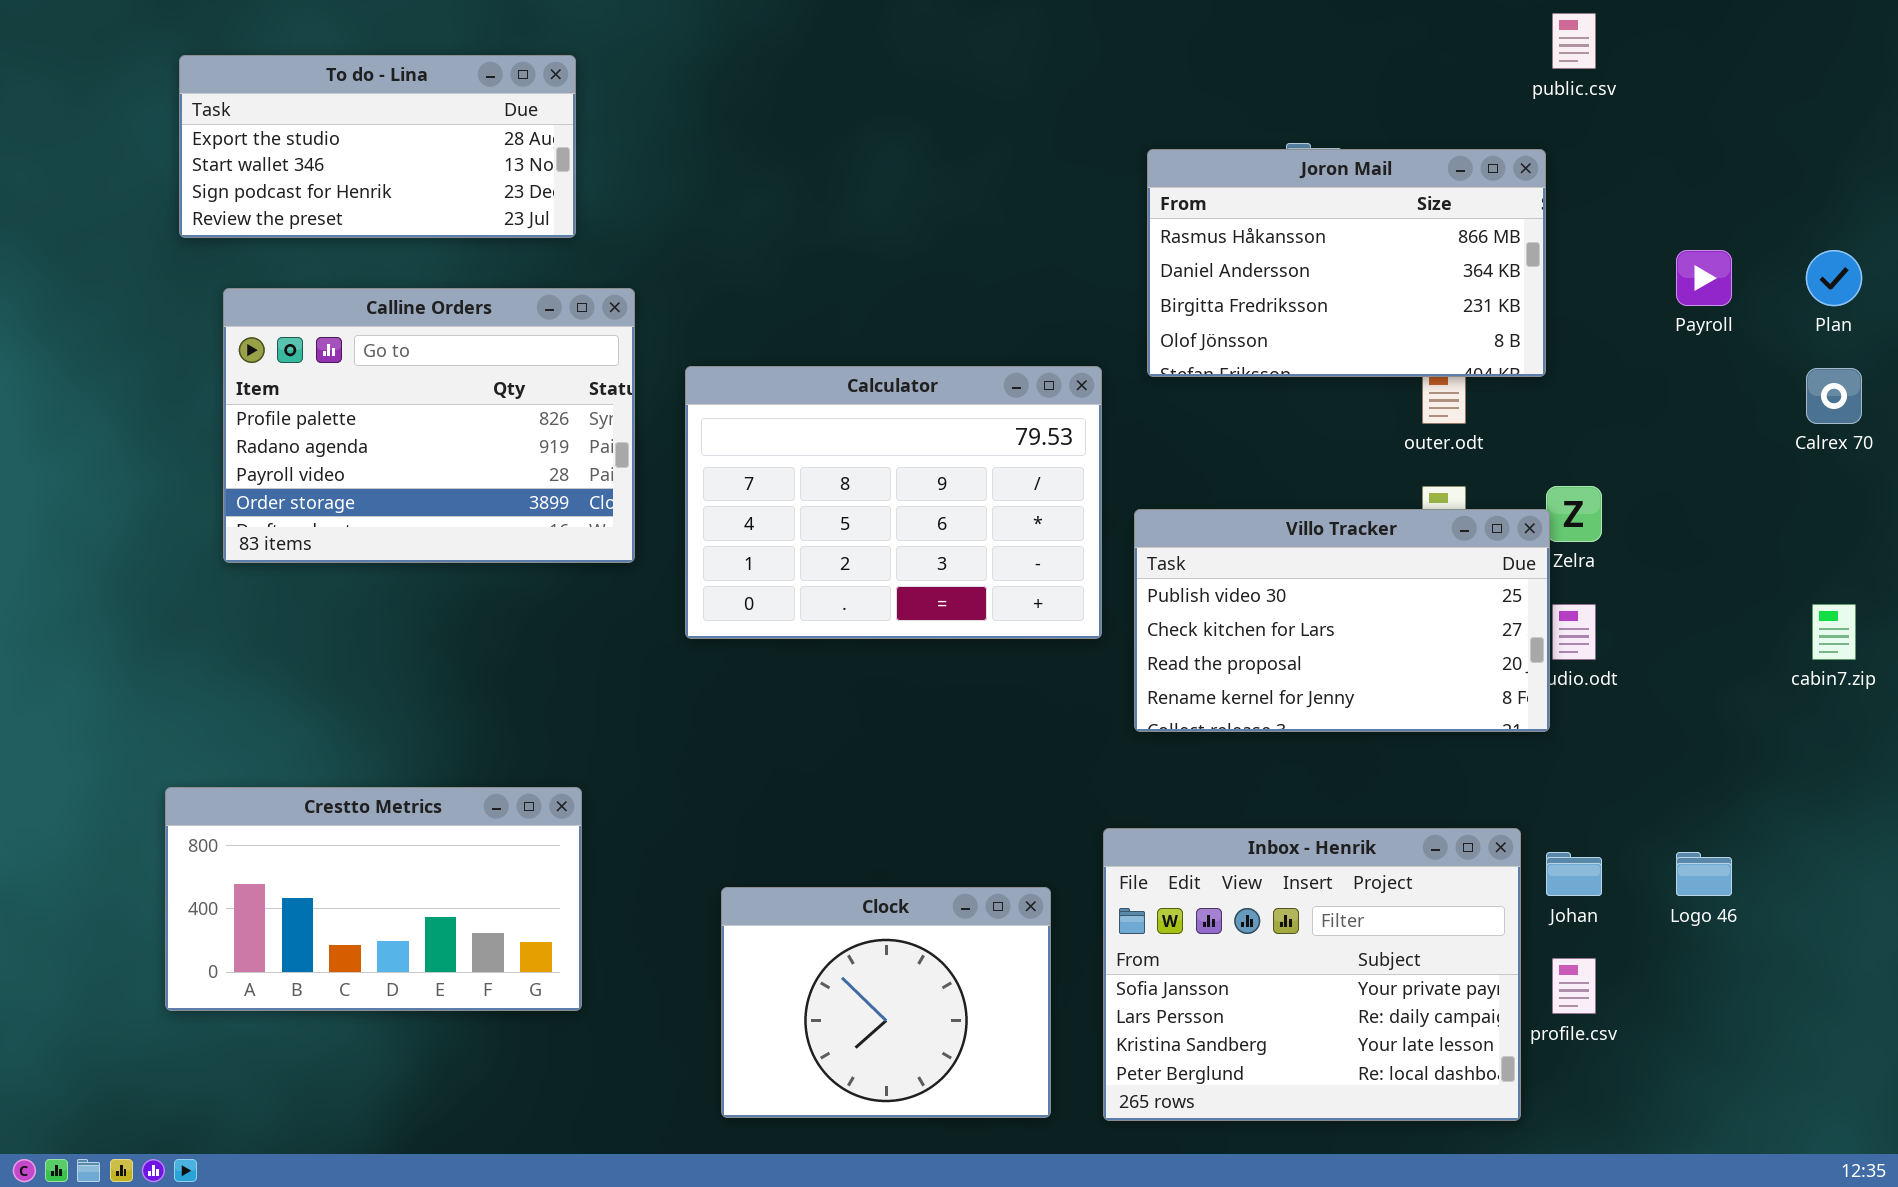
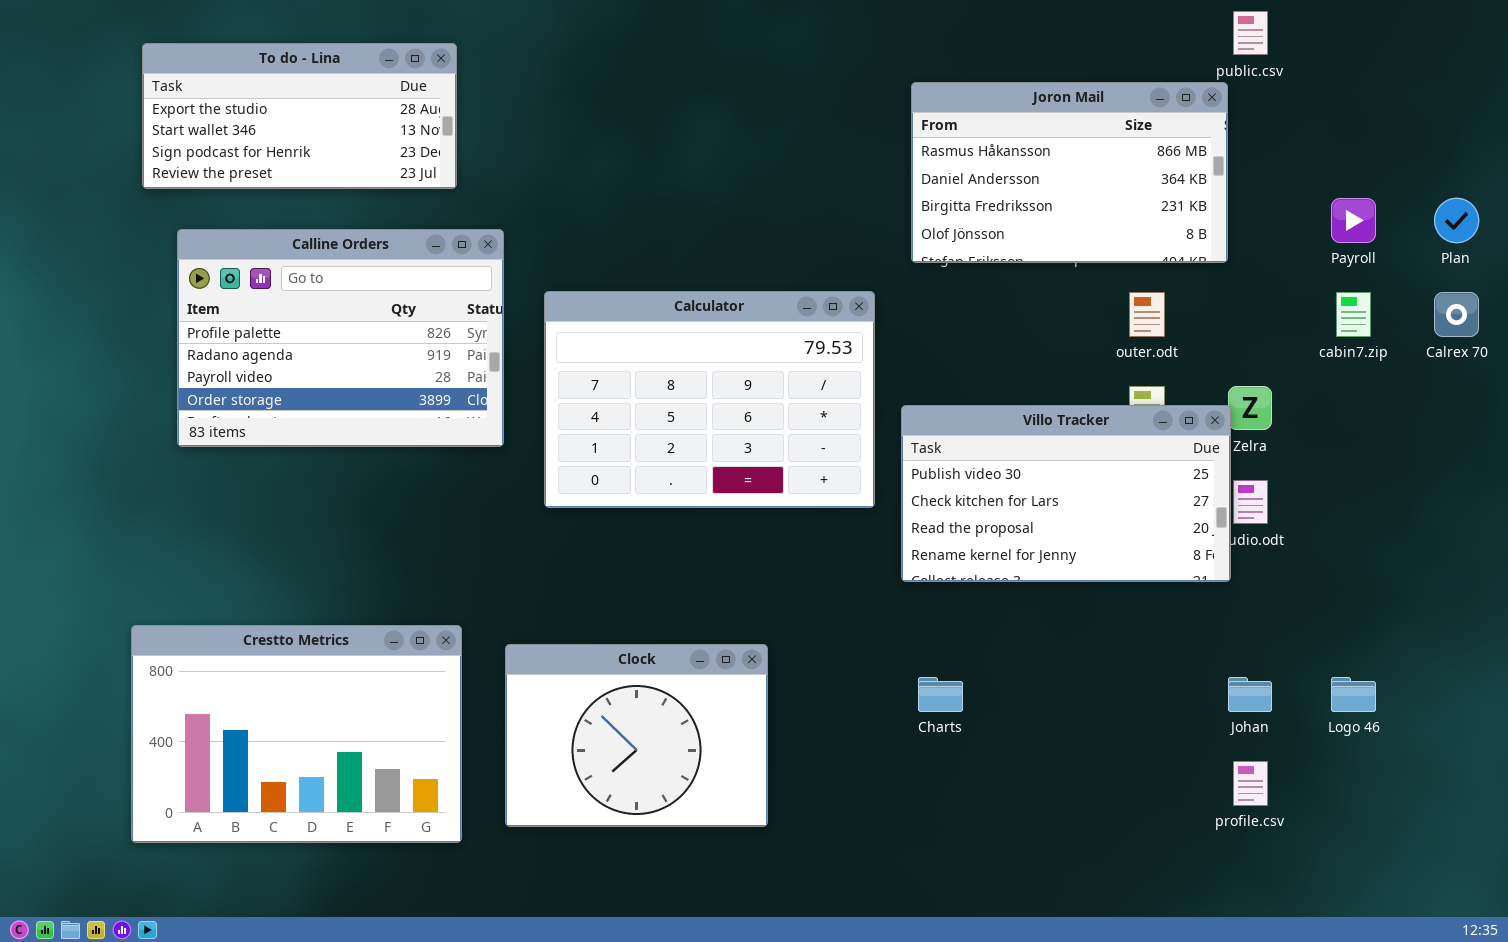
Joron Mail: [1147,149,1546,377] -> [911,82,1228,263], moved
cabin7.zip: [1812,604,1856,660] -> [1336,292,1371,337], moved
Crestto Metrics: [165,787,582,1011] -> [131,625,462,843], resized
Inbox - Henrik: [1103,828,1521,1121] -> none, closed
Clock: [721,887,1051,1118] -> [505,644,768,827], moved

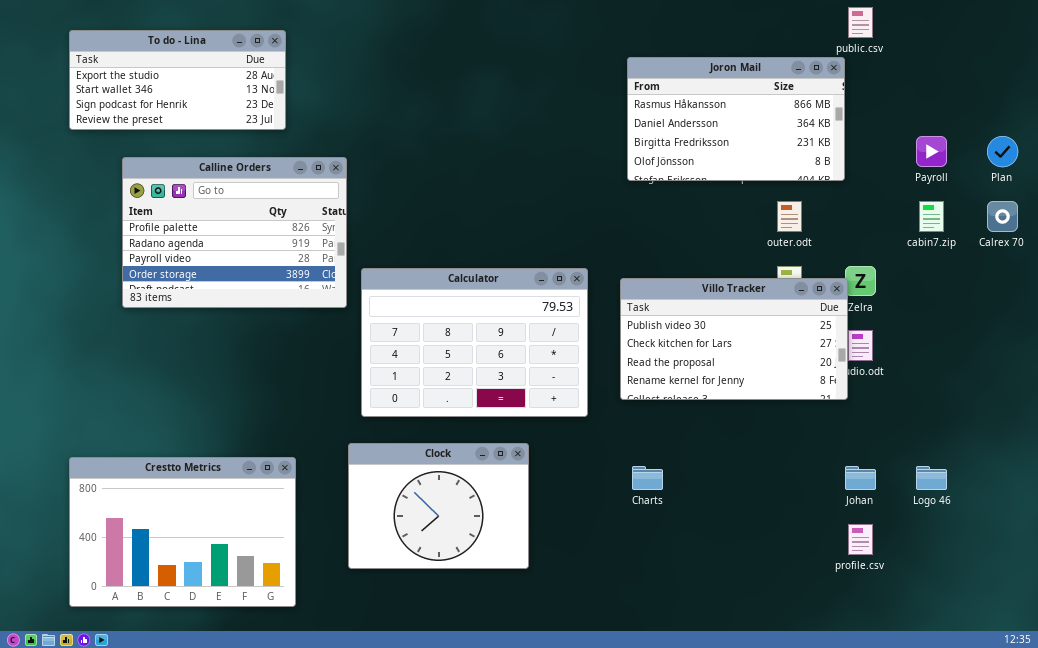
To do - Lina: [142,43,457,189] -> [69,30,286,130], moved
Calculator: [544,291,875,508] -> [361,268,588,417], moved
Crestto Metrics: [131,625,462,843] -> [69,457,296,607], moved

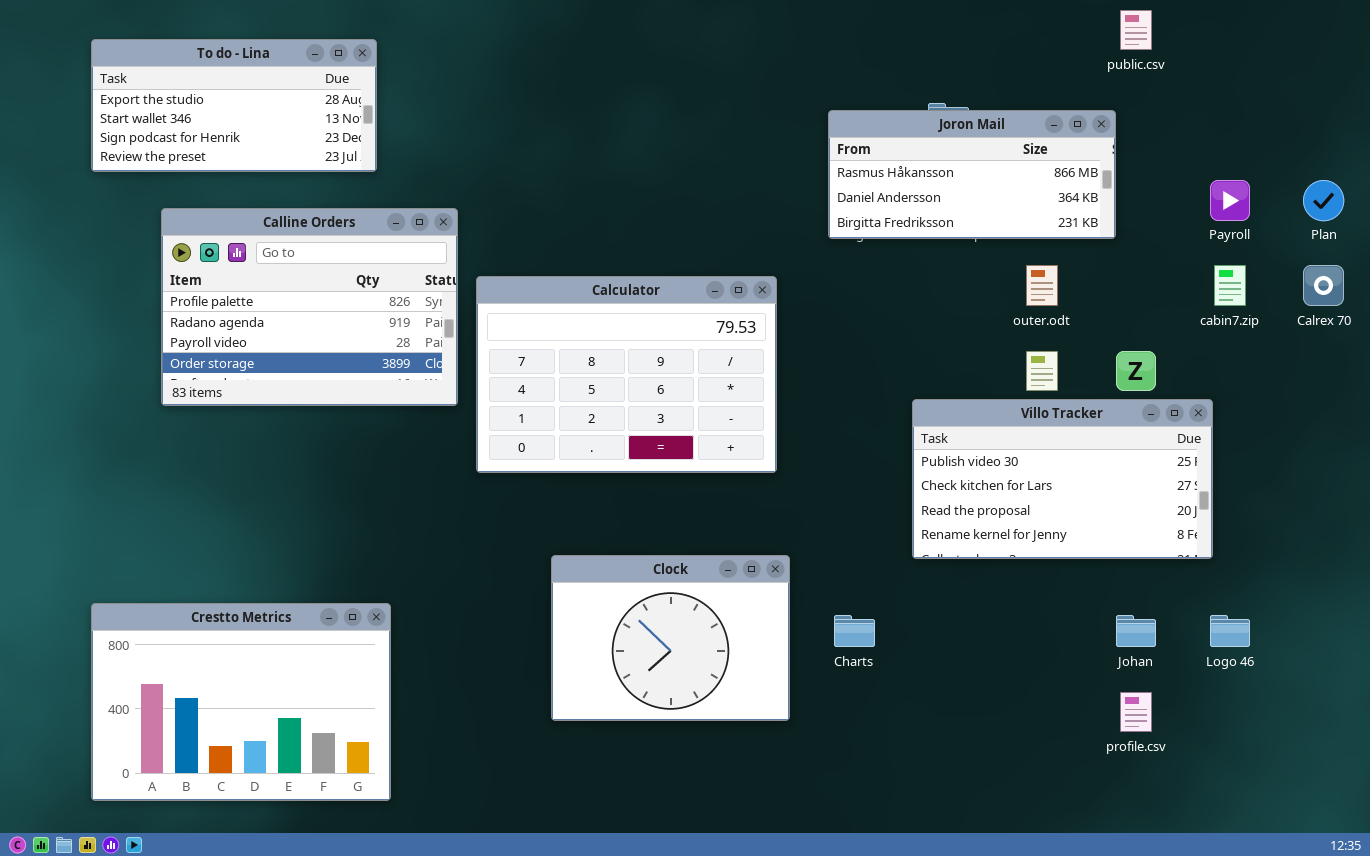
Joron Mail: [627,57,845,181] -> [828,110,1116,239], resized
Calculator: [361,268,588,417] -> [476,276,777,473], moved
Villo Tracker: [620,278,848,400] -> [912,399,1213,559], moved
Clock: [348,443,529,569] -> [551,555,790,721], moved

